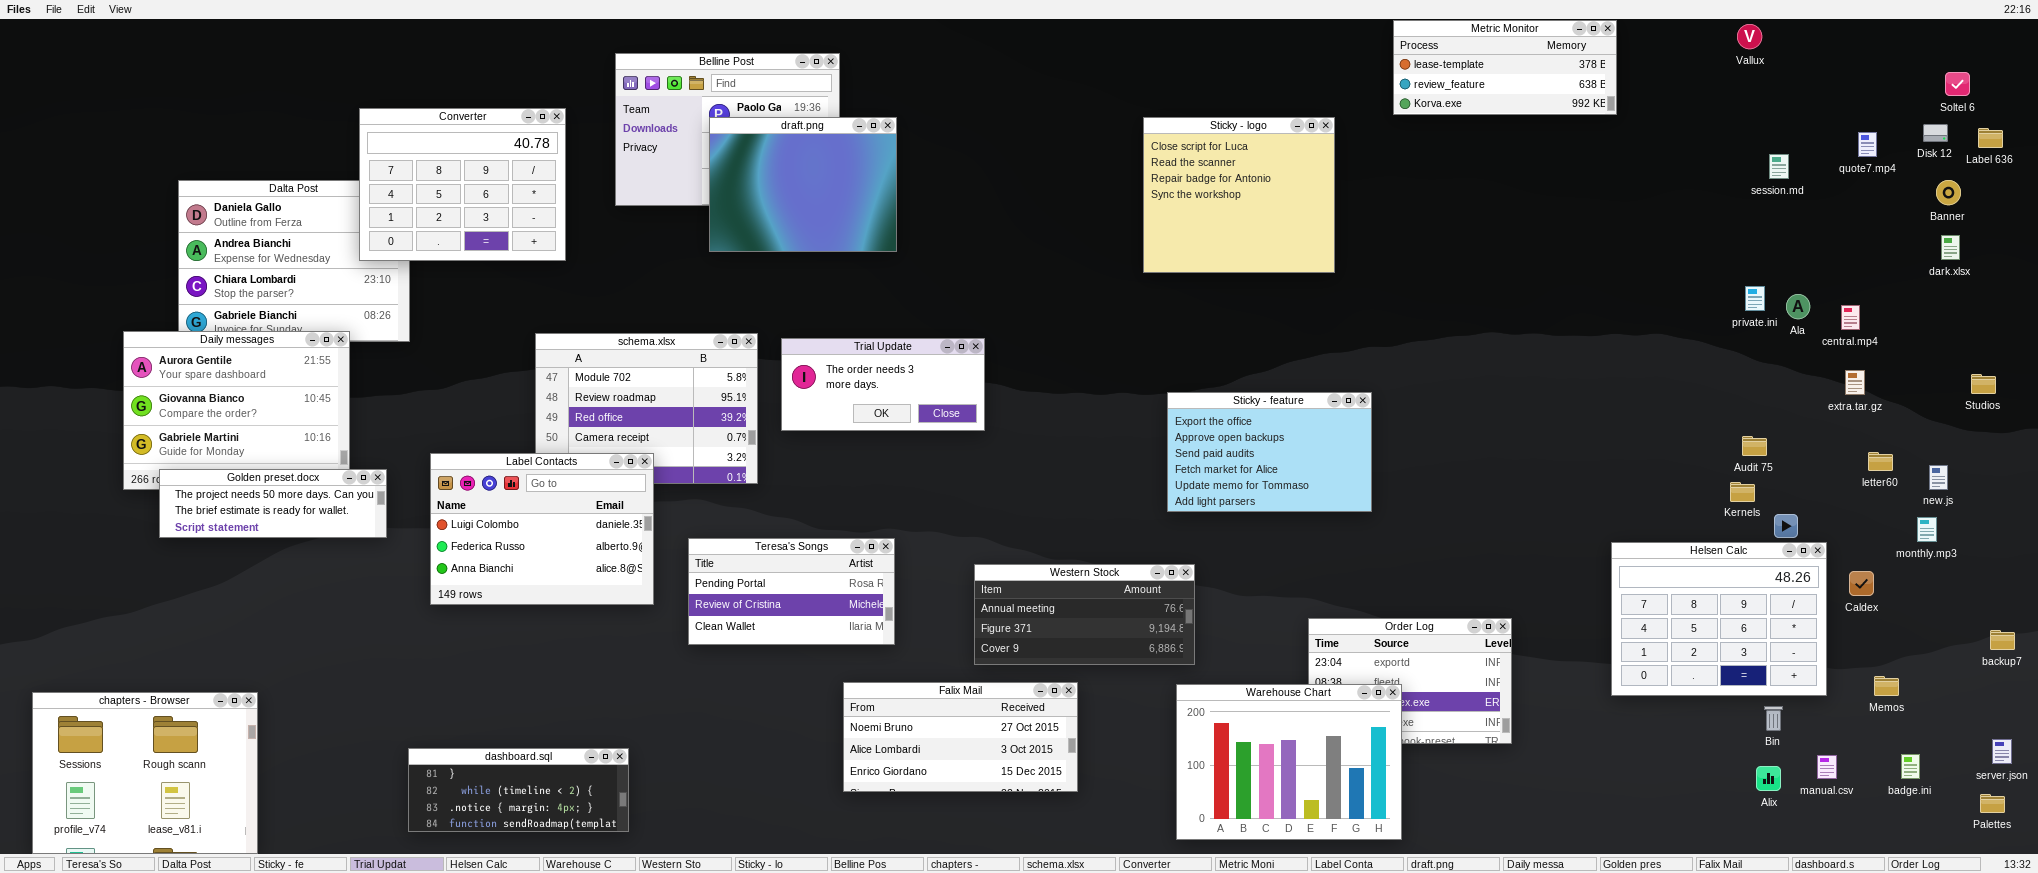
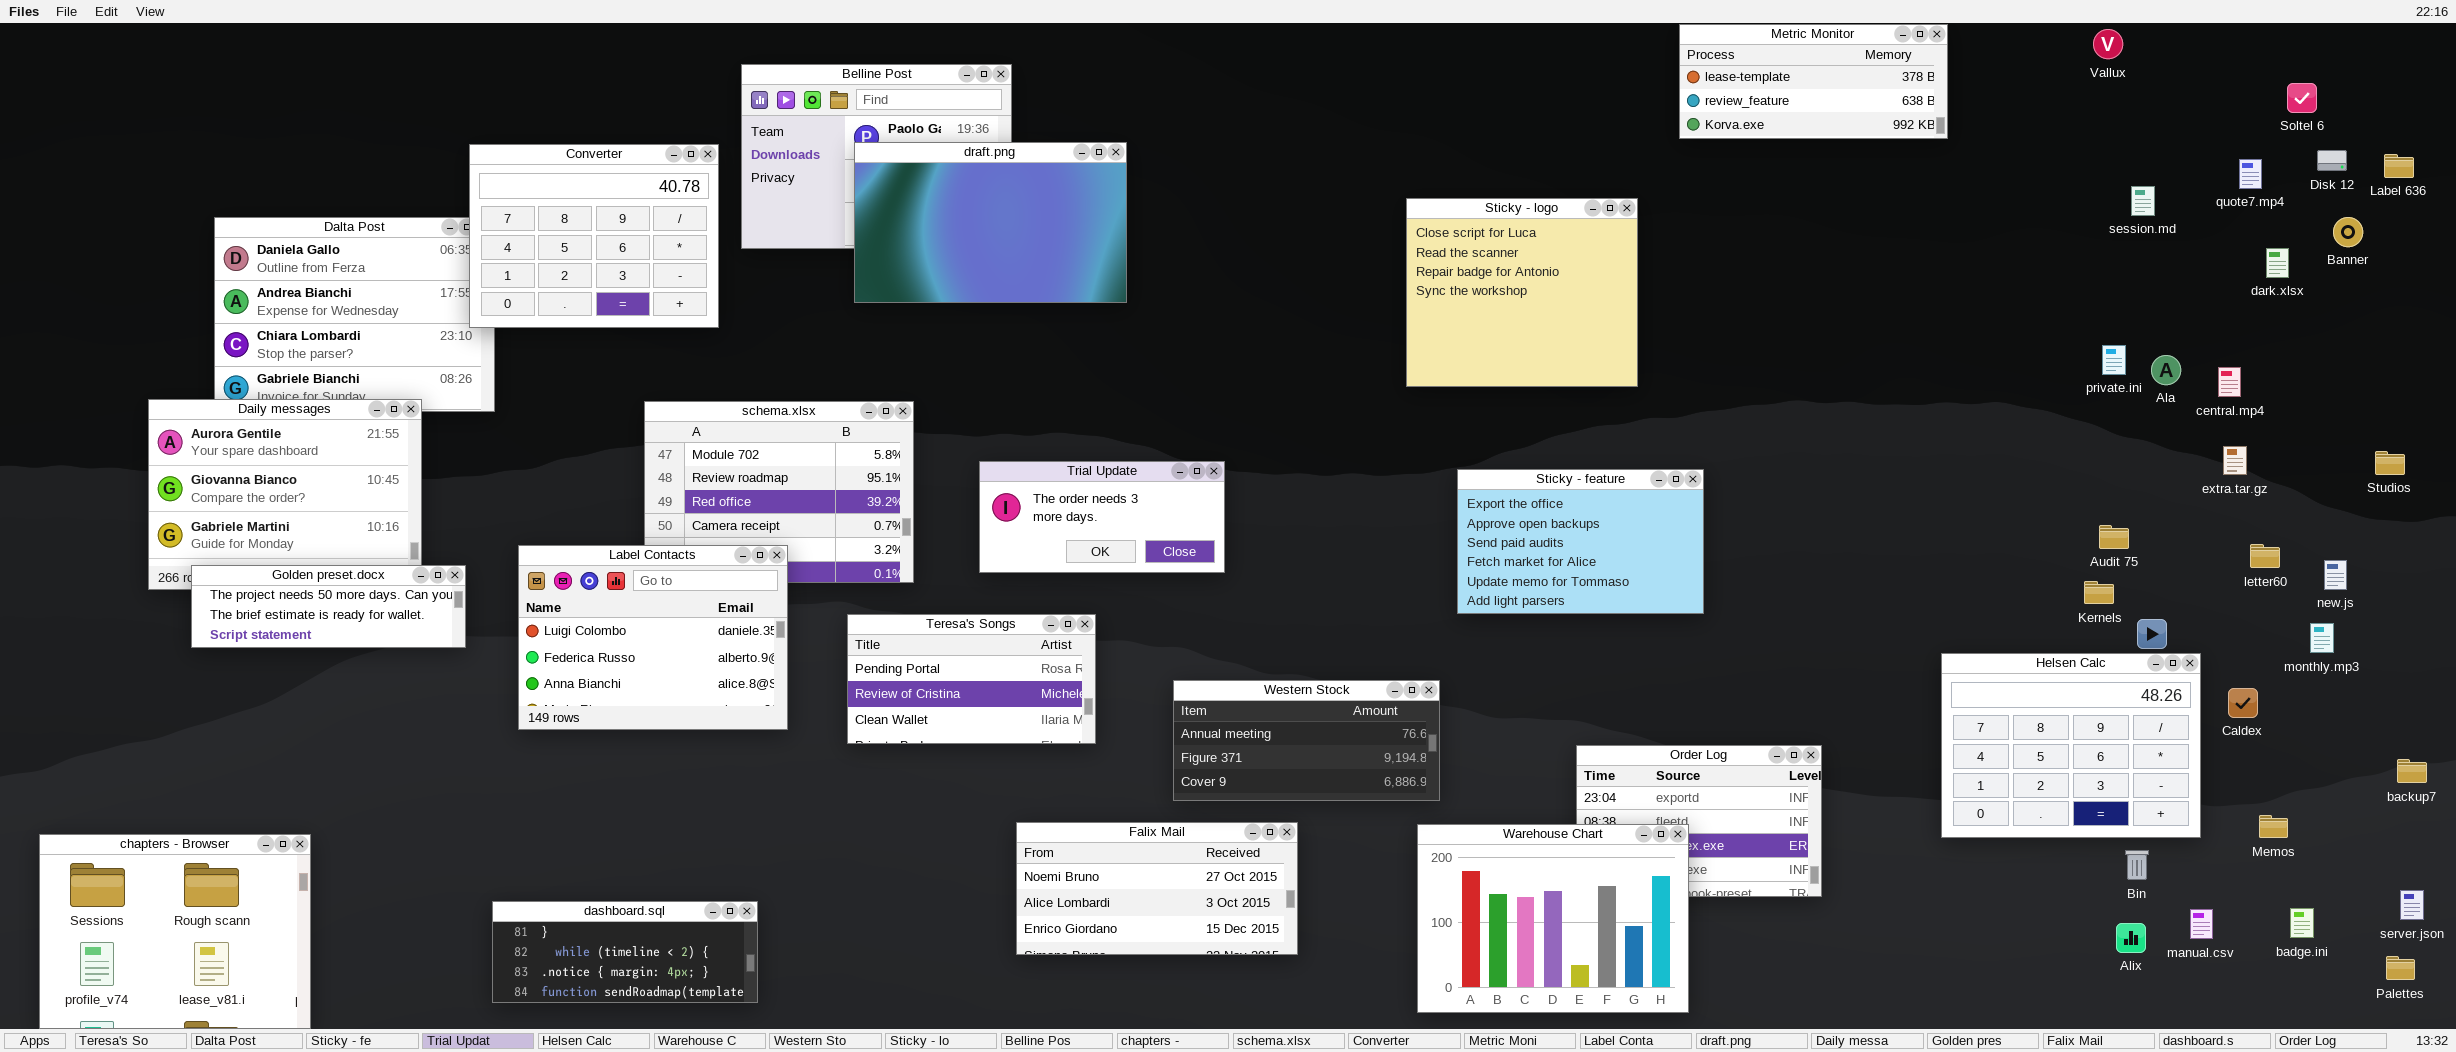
Soltel 6: [1945,72,1970,96] -> [2287,83,2317,113], moved
Converter: [359,108,566,261] -> [469,144,719,328], moved
Sticky - logo: [1143,117,1335,273] -> [1406,198,1638,387], moved
draft.png: [709,117,897,252] -> [854,142,1127,303], resized
dark.xlsx: [1941,235,1960,260] -> [2266,248,2289,278], moved
Trial Update: [781,338,985,431] -> [979,461,1225,573], moved
Sticky - feature: [1167,392,1372,512] -> [1457,469,1704,614], moved
Teresa's Songs: [688,538,895,645] -> [847,614,1096,744], moved

